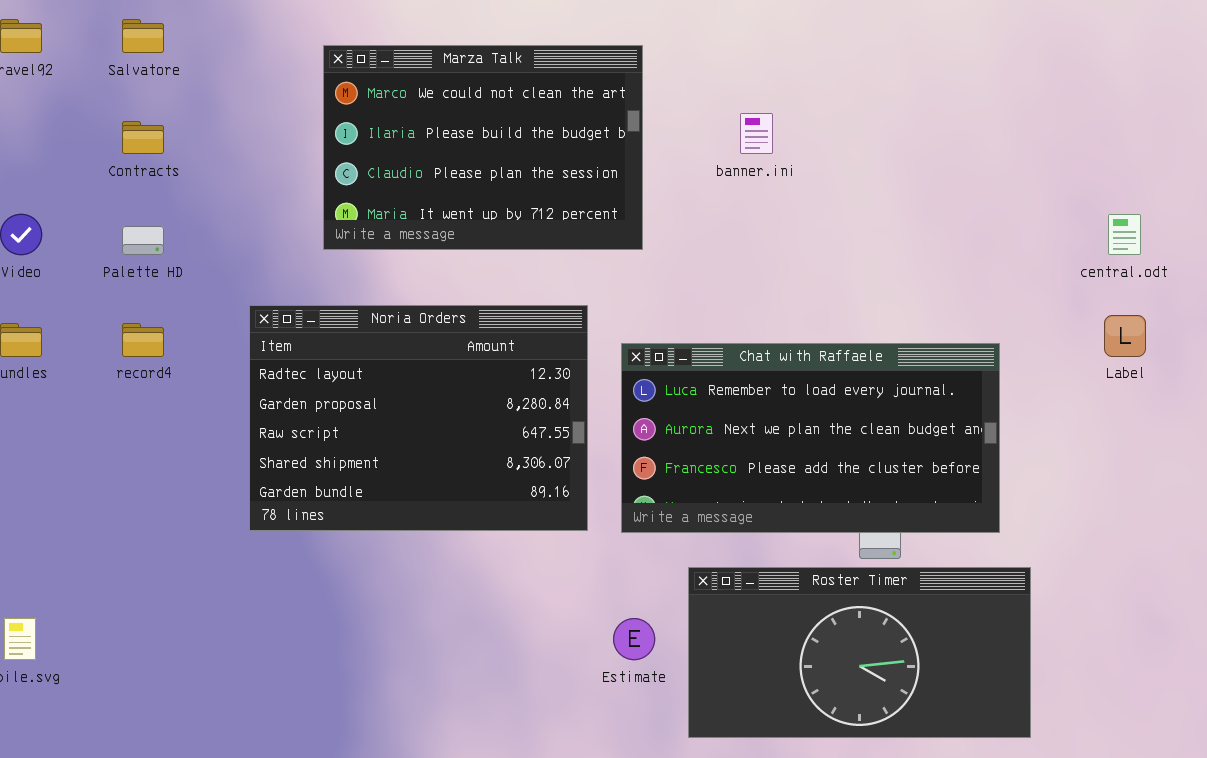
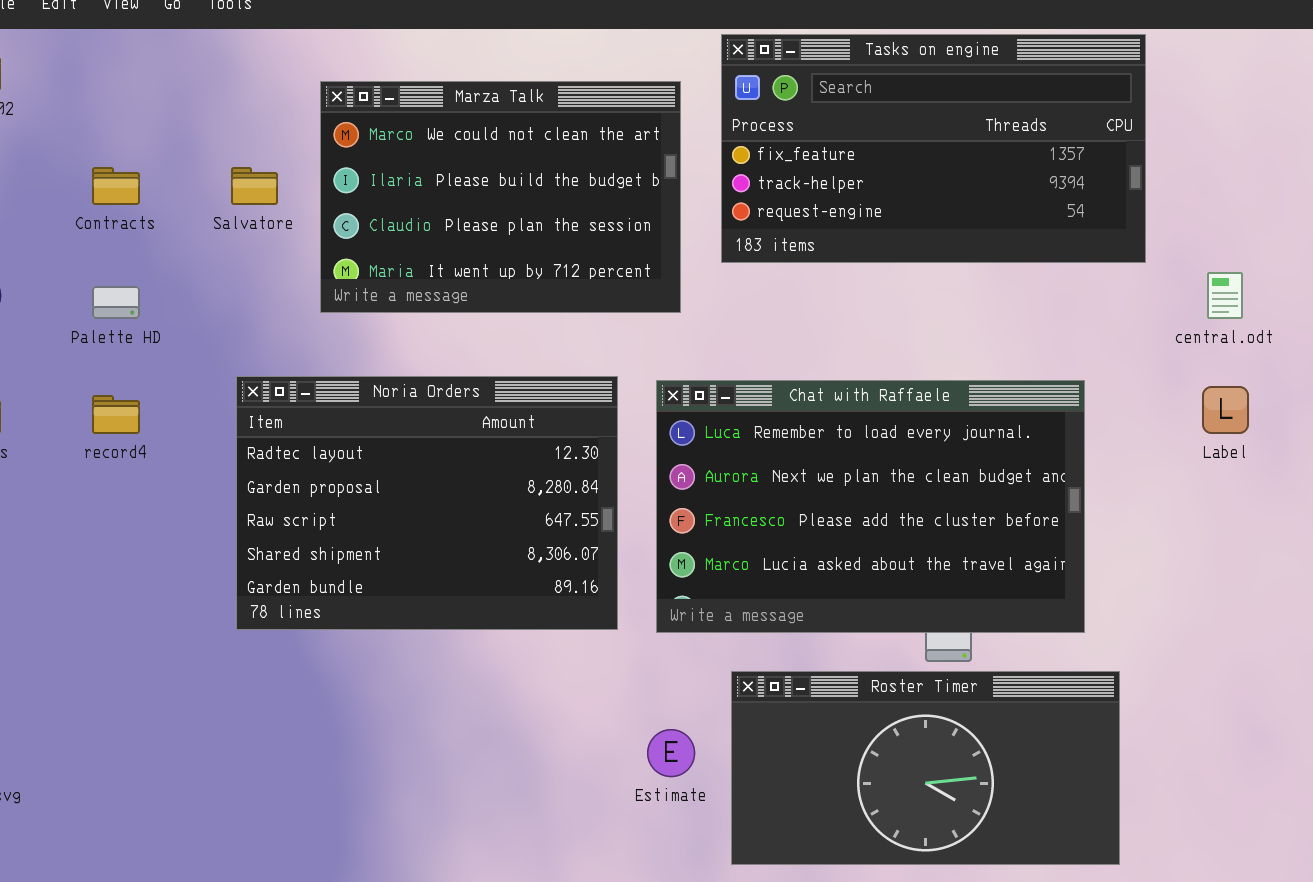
Tasks on engine: none -> [721,34,1146,263], opened
Salvatore: [122,19,164,53] -> [231,167,278,205], moved
Chat with Raffaele: [621,343,1000,533] -> [656,380,1085,633], resized

